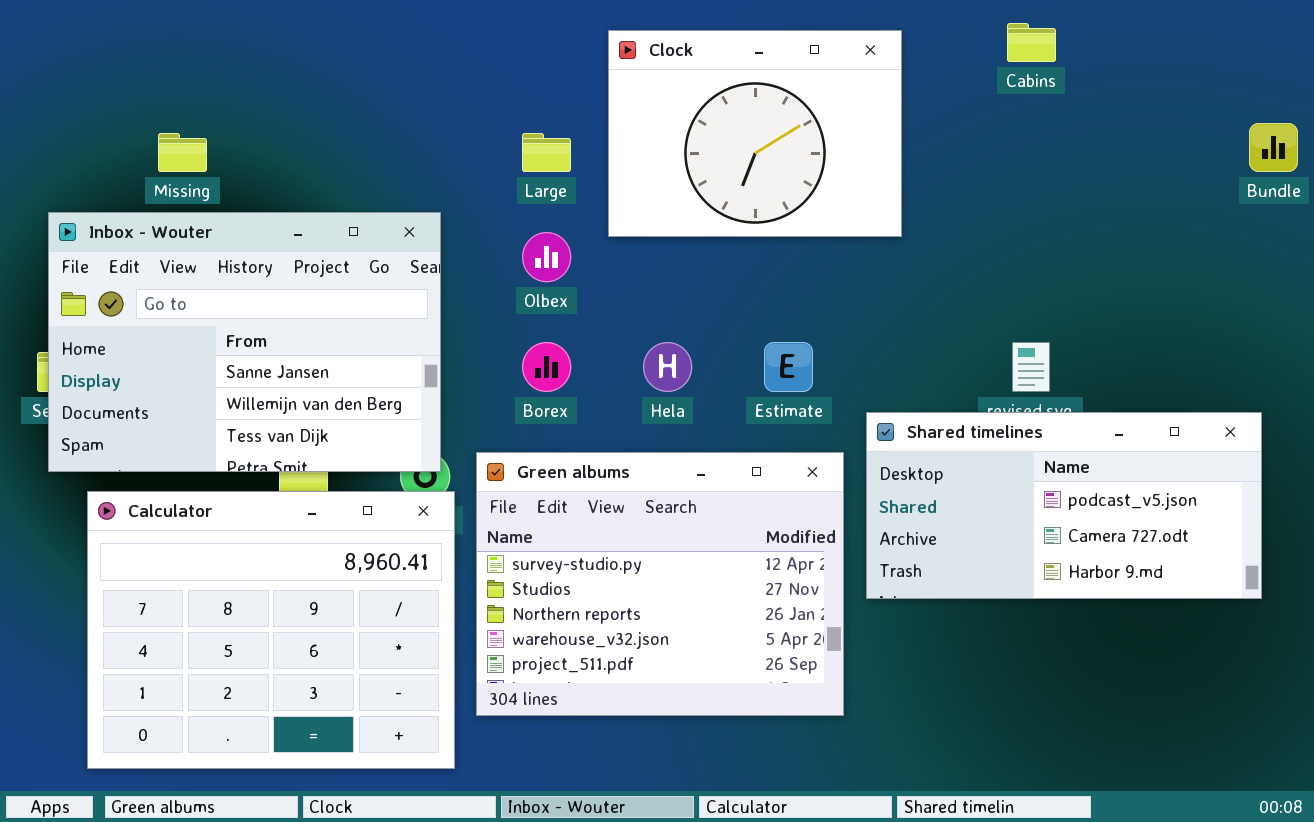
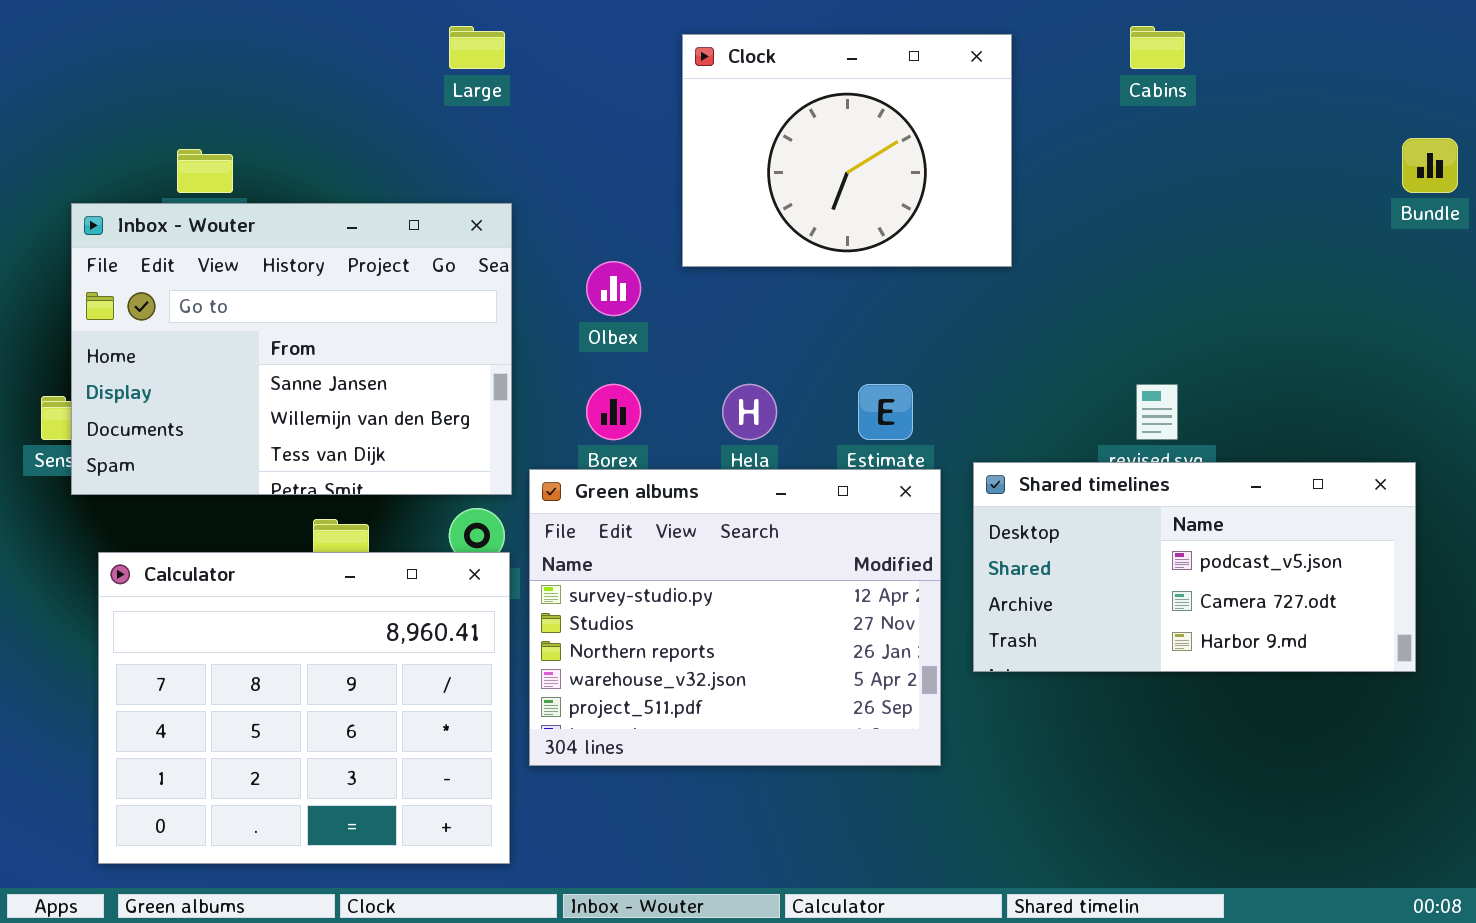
Large: [522,133,571,172] -> [449,26,505,69], moved
Inbox - Wouter: [48,212,441,472] -> [71,203,512,495], moved
Green albums: [476,452,844,716] -> [529,469,941,766], moved

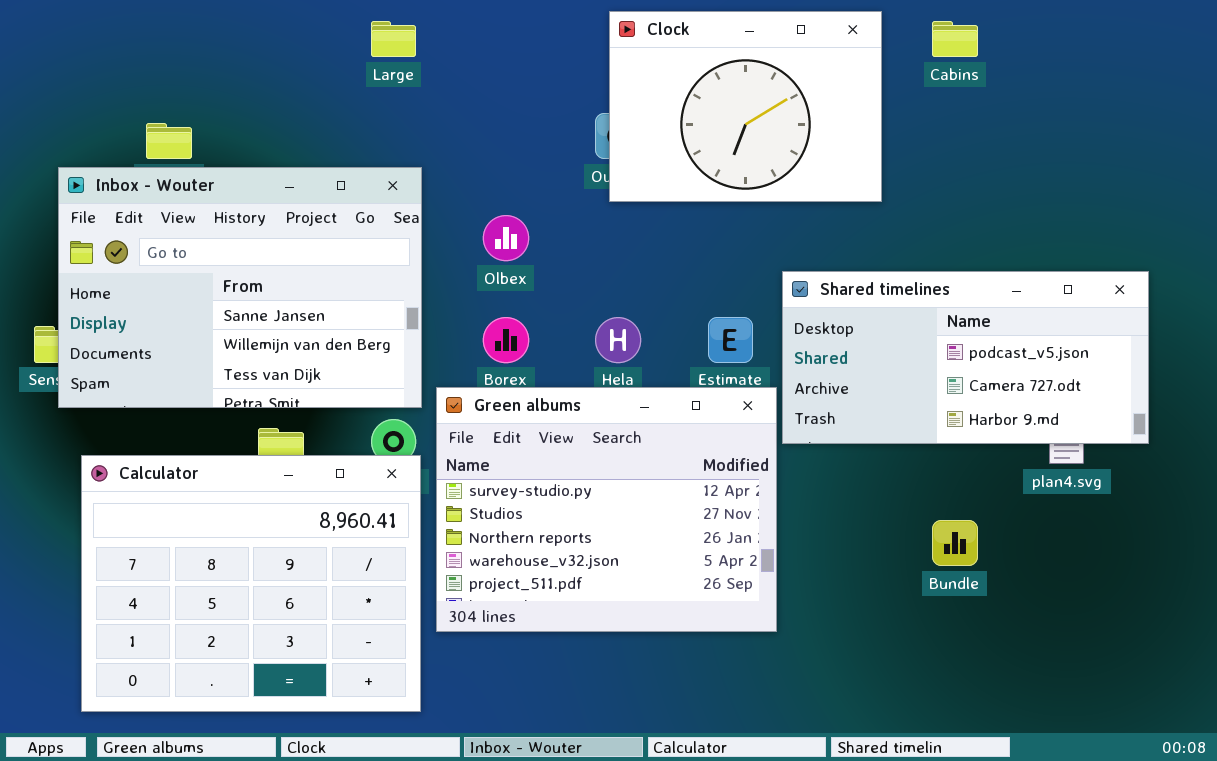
Clock: [682,34,1012,267] -> [609,11,882,202], moved
Bundle: [1402,138,1458,193] -> [932,520,978,566], moved
Shared timelines: [973,462,1416,672] -> [782,271,1149,444], moved

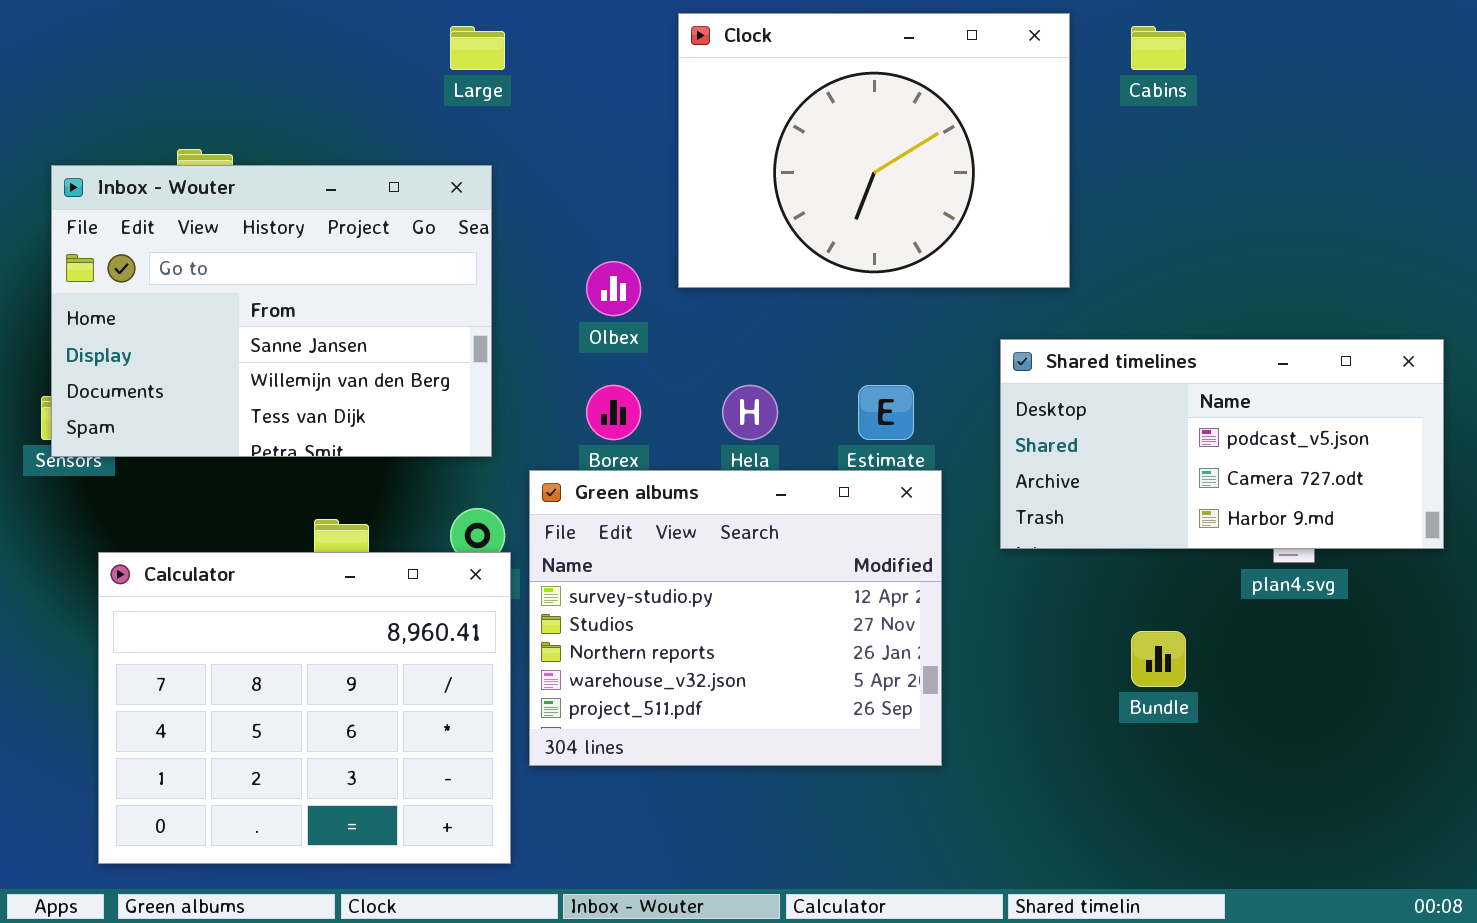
Clock: [609,11,882,202] -> [678,13,1070,288], resized
Inbox - Wouter: [58,167,422,408] -> [51,165,492,457], moved
Shared timelines: [782,271,1149,444] -> [1000,339,1444,549], moved

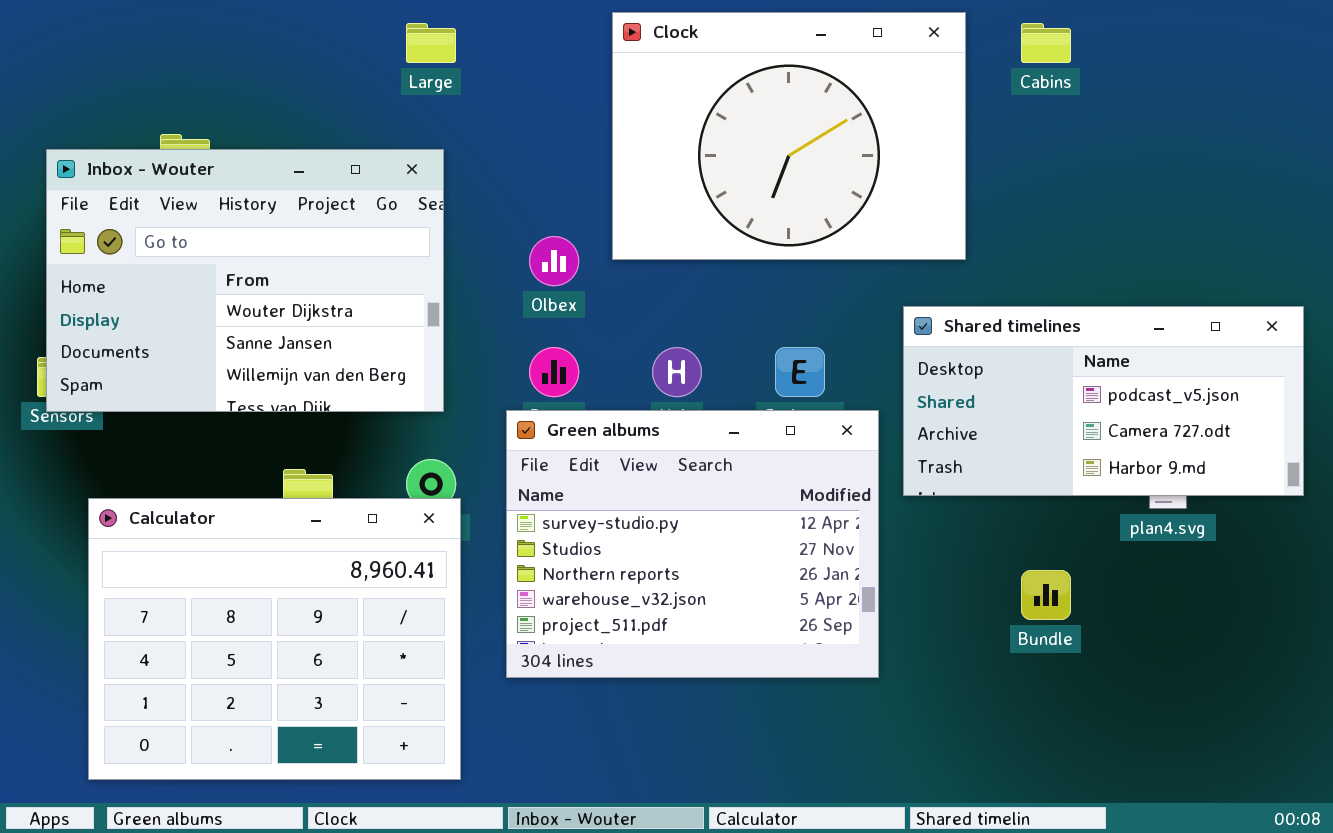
Inbox - Wouter: [51,165,492,457] -> [46,149,444,412], scrolled up 1 row
Green albums: [529,470,942,766] -> [506,410,879,678], moved

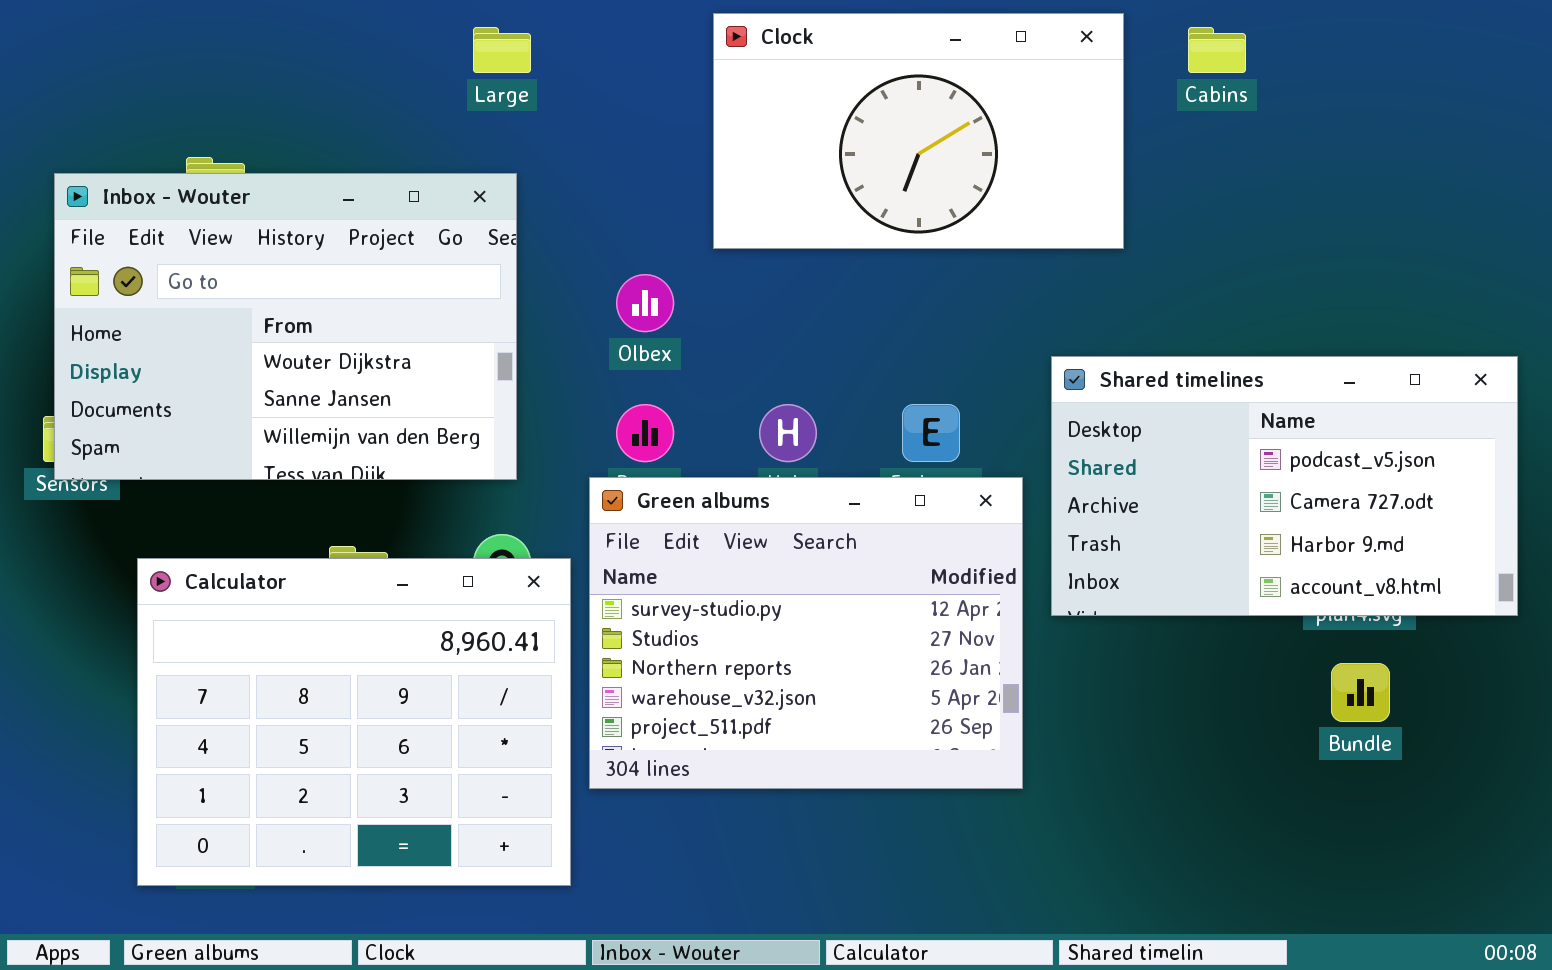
Clock: [612,12,966,260] -> [713,13,1124,249], resized
Shared timelines: [903,306,1304,496] -> [1051,356,1518,616], resized
Calculator: [88,498,461,780] -> [137,558,571,886], moved
Bundle: [1021,570,1071,620] -> [1331,663,1390,722], moved

